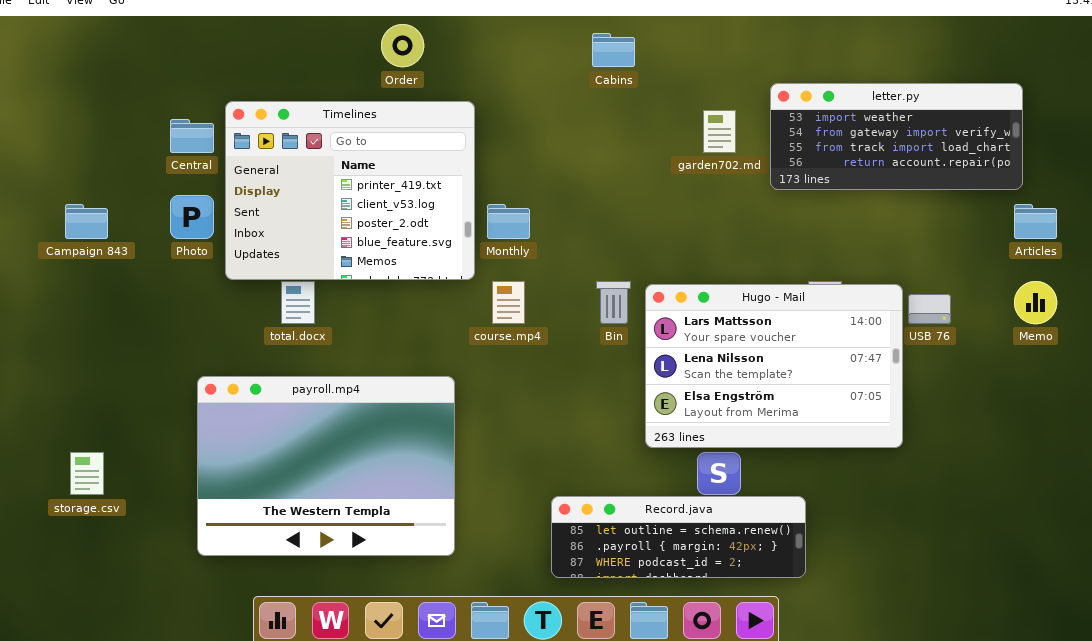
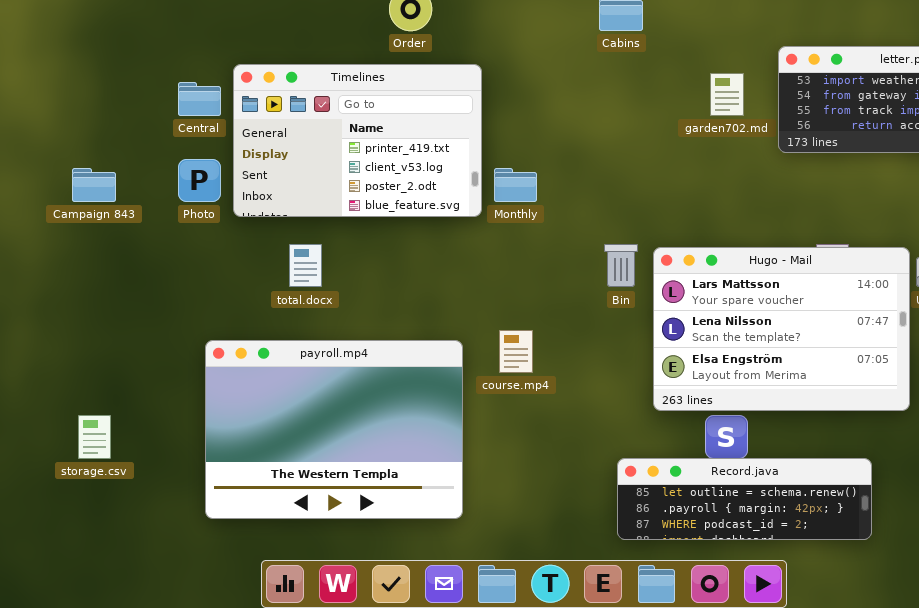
Timelines: [225,101,475,280] -> [233,64,482,217], resized
course.mp4: [492,281,525,324] -> [499,330,533,373], moved
Record.java: [551,496,806,578] -> [617,458,872,540], moved

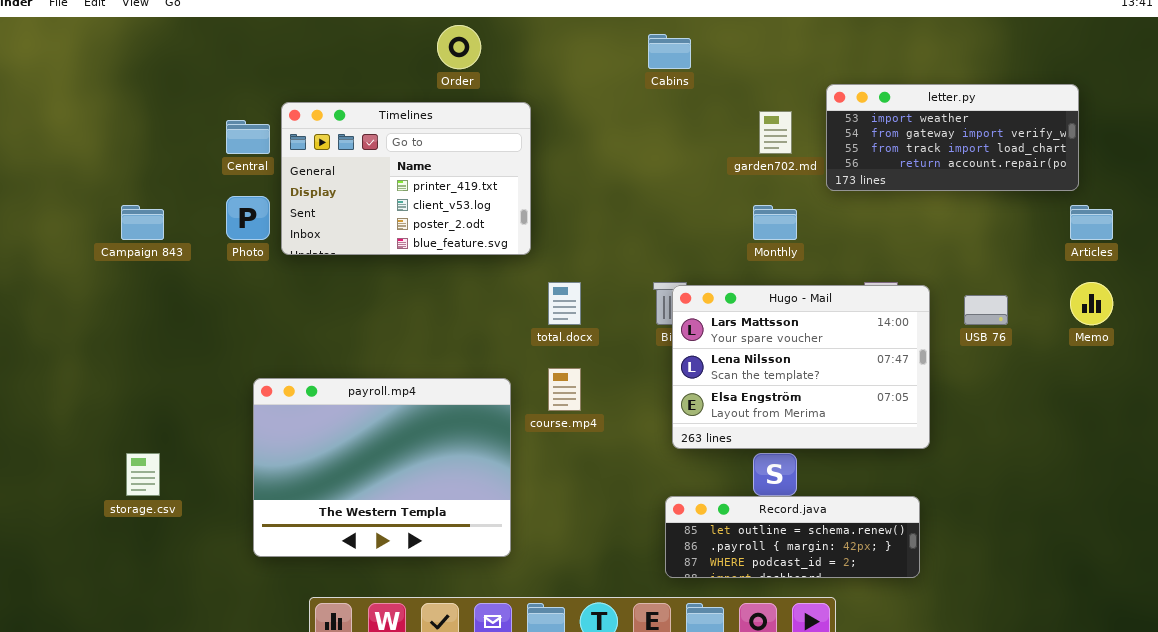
Monthly: [494,168,537,202] -> [753,205,797,240], moved
total.docx: [289,244,322,287] -> [548,282,581,325], moved
Hugo - Mail: [653,247,910,411] -> [672,285,930,449], moved

